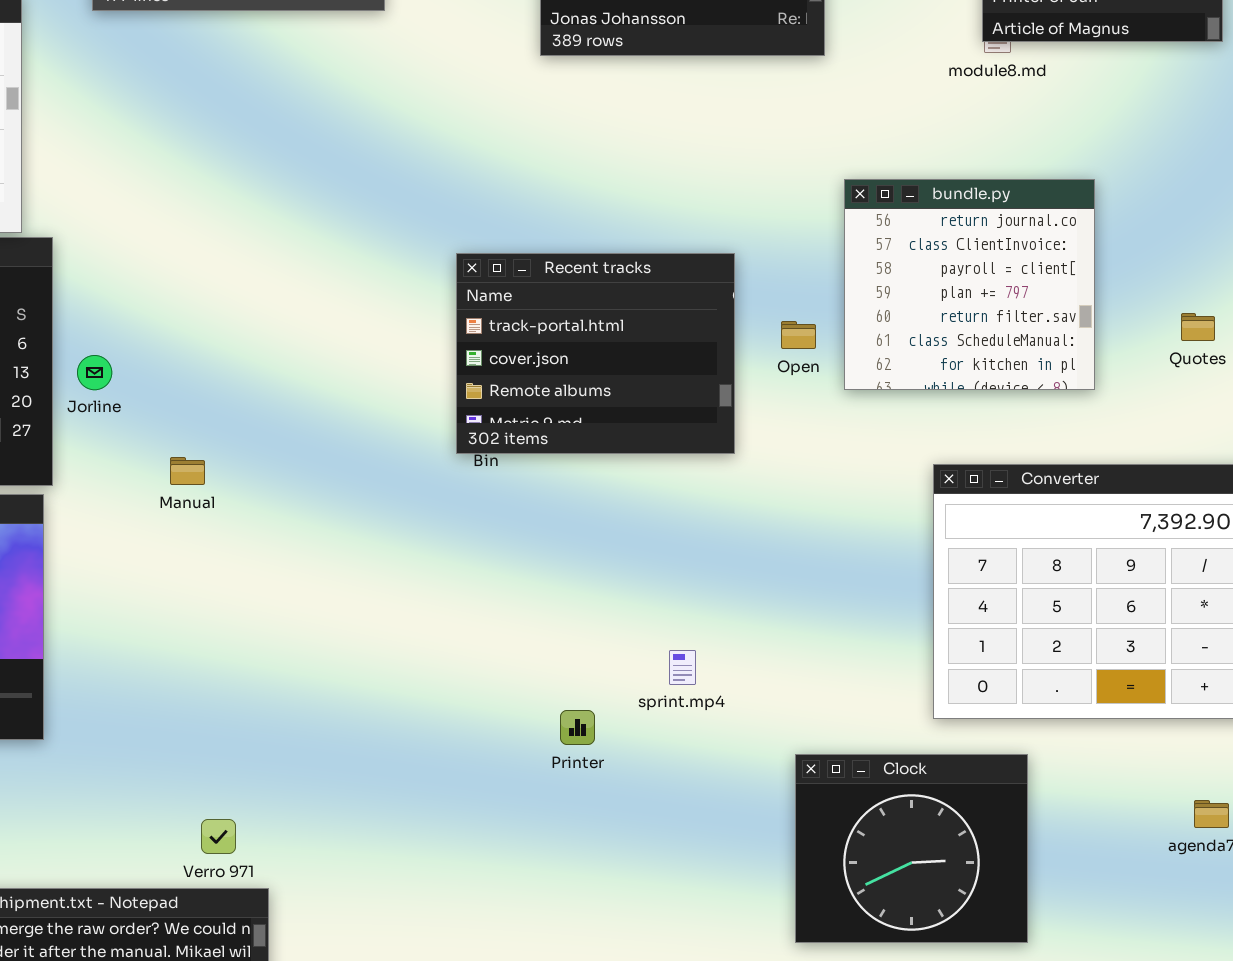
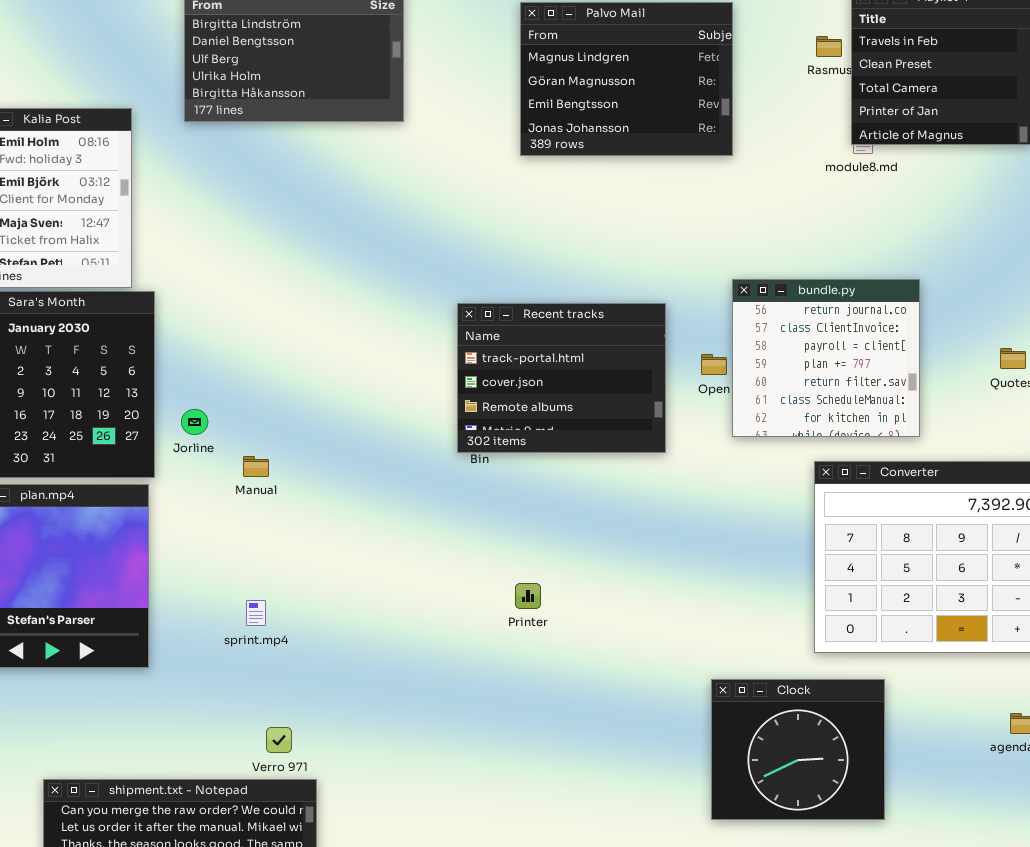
bundle.py: [844,179,1095,390] -> [732,279,920,437], moved
Jorline: [77,355,112,390] -> [181,409,208,435], moved
sprint.mp4: [669,650,696,685] -> [246,600,266,626], moved
Printer: [560,710,595,745] -> [515,583,541,609], moved

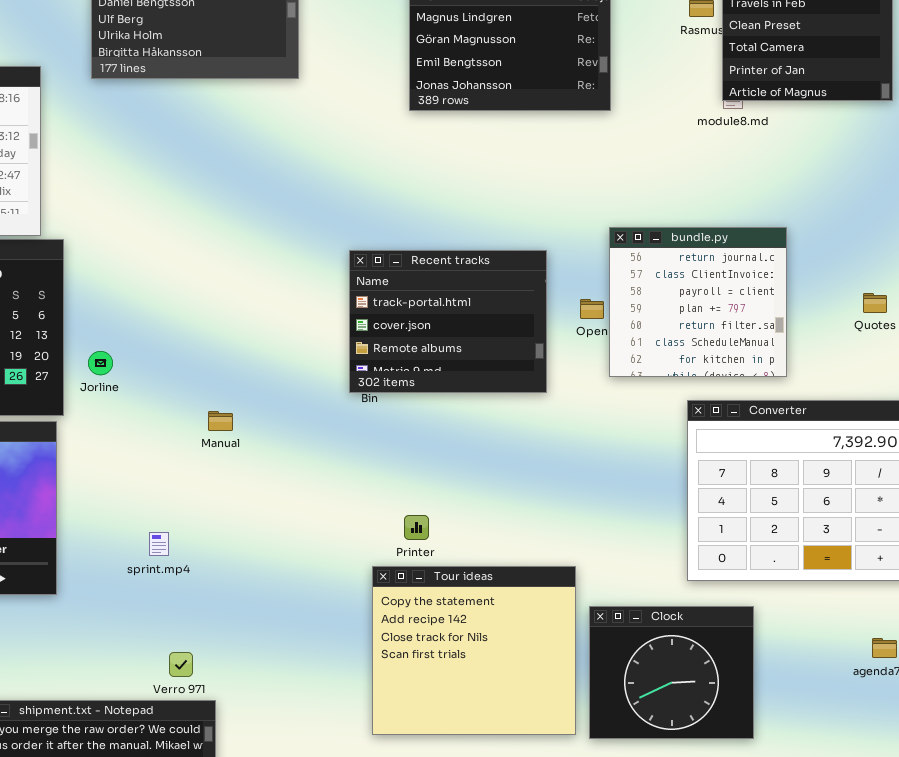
Manual: [243,456,269,477] -> [208,411,233,431], moved
Tour ideas: none -> [372,566,576,735], opened

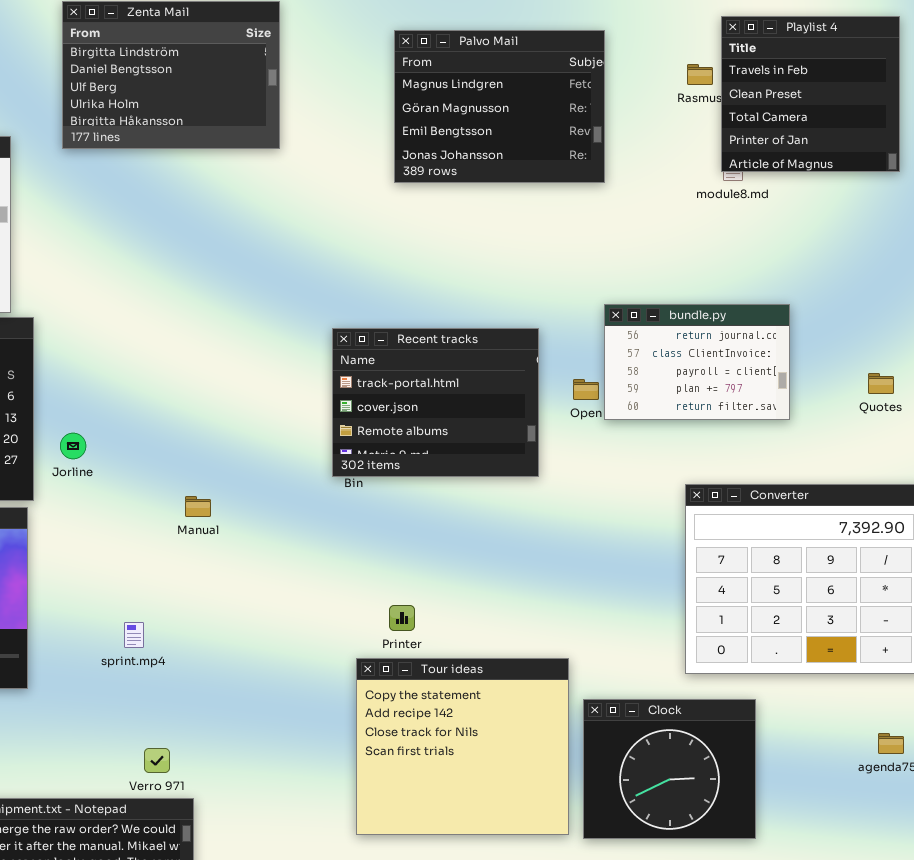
bundle.py: [609,227,787,377] -> [604,304,790,420], resized

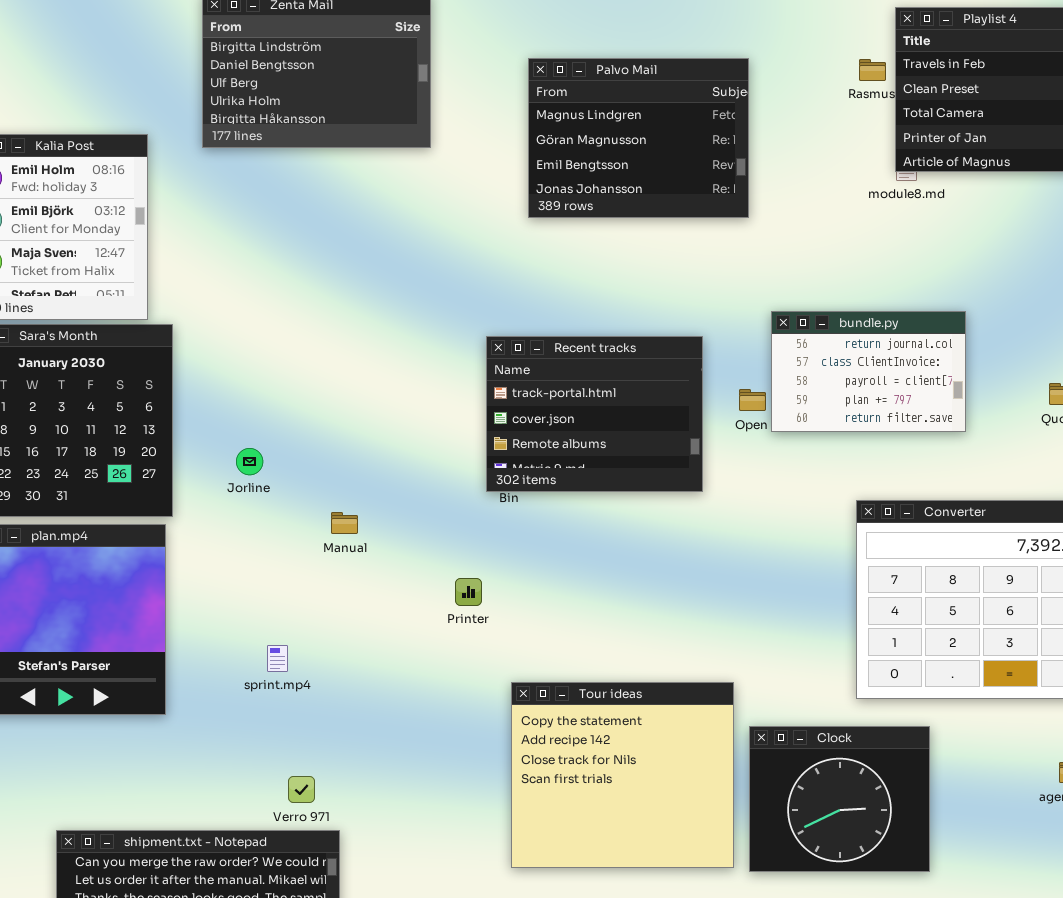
Palvo Mail: [394,30,605,183] -> [528,58,749,218], moved
Jorline: [60,433,86,459] -> [236,448,263,475], moved
Printer: [389,605,415,631] -> [455,578,482,606], moved

